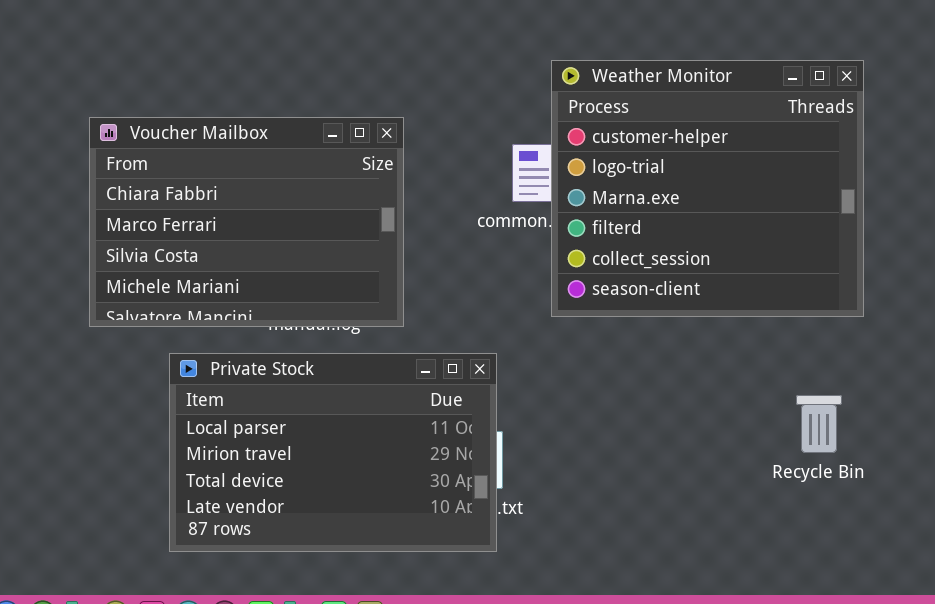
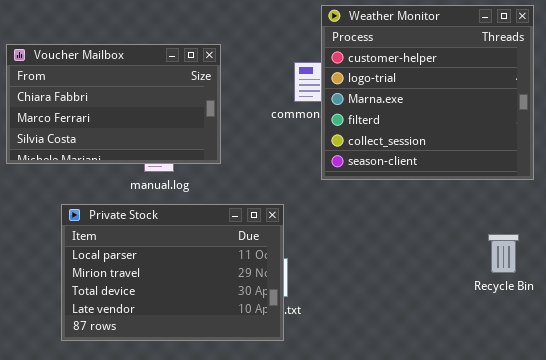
Voucher Mailbox: [89,117,404,327] -> [6,44,221,164], resized

